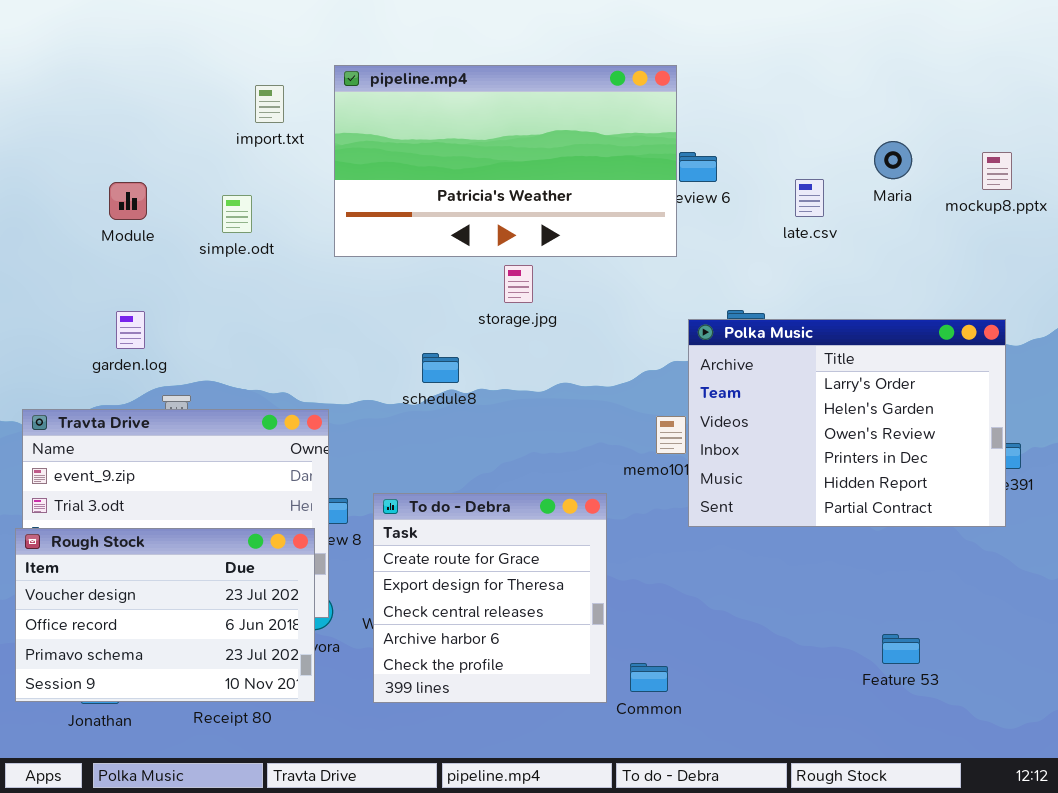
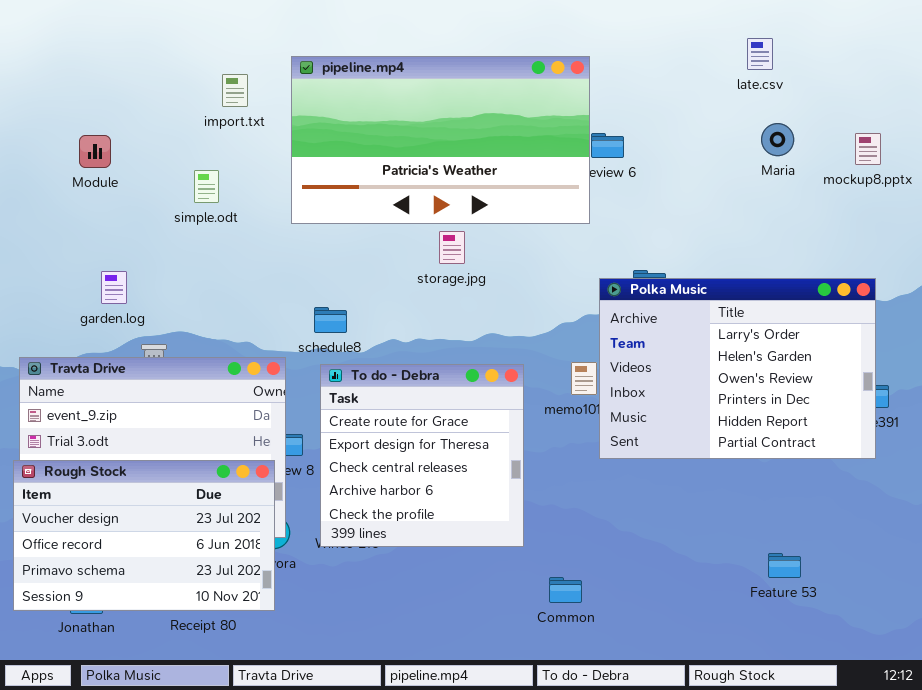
late.csv: [795,179,824,217] -> [747,38,773,70], moved
Module: [109,182,147,220] -> [79,135,111,168], moved
schedule8: [422,353,459,383] -> [314,307,347,333], moved
To do - Debra: [373,493,607,703] -> [320,364,524,547], moved

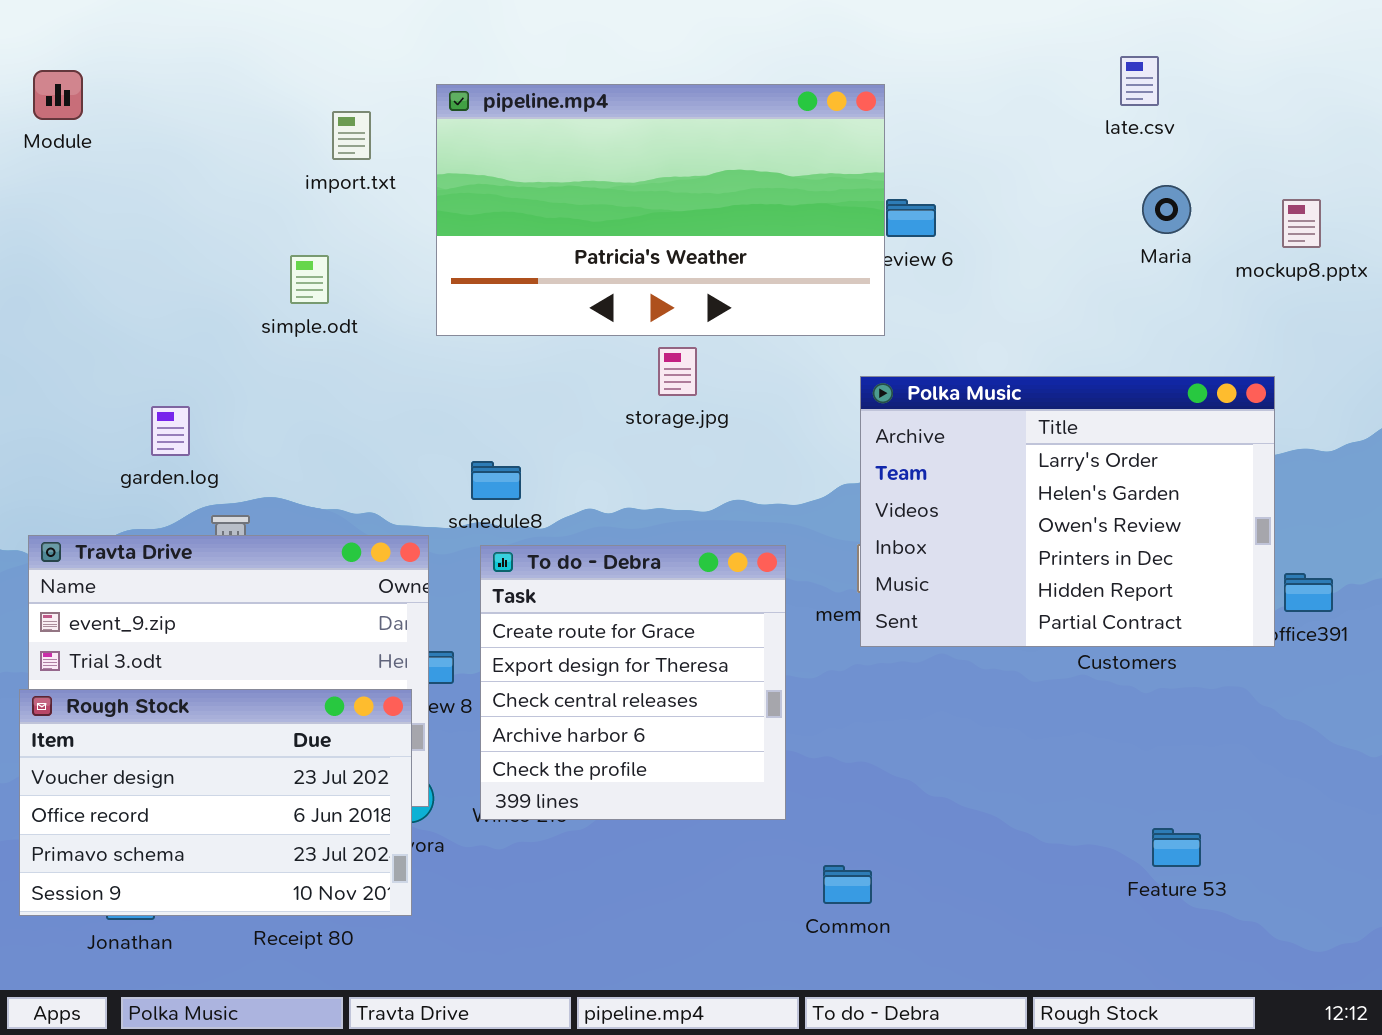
Module: [79,135,111,168] -> [33,70,83,120], moved
Polka Music: [599,278,876,459] -> [860,376,1275,647], moved

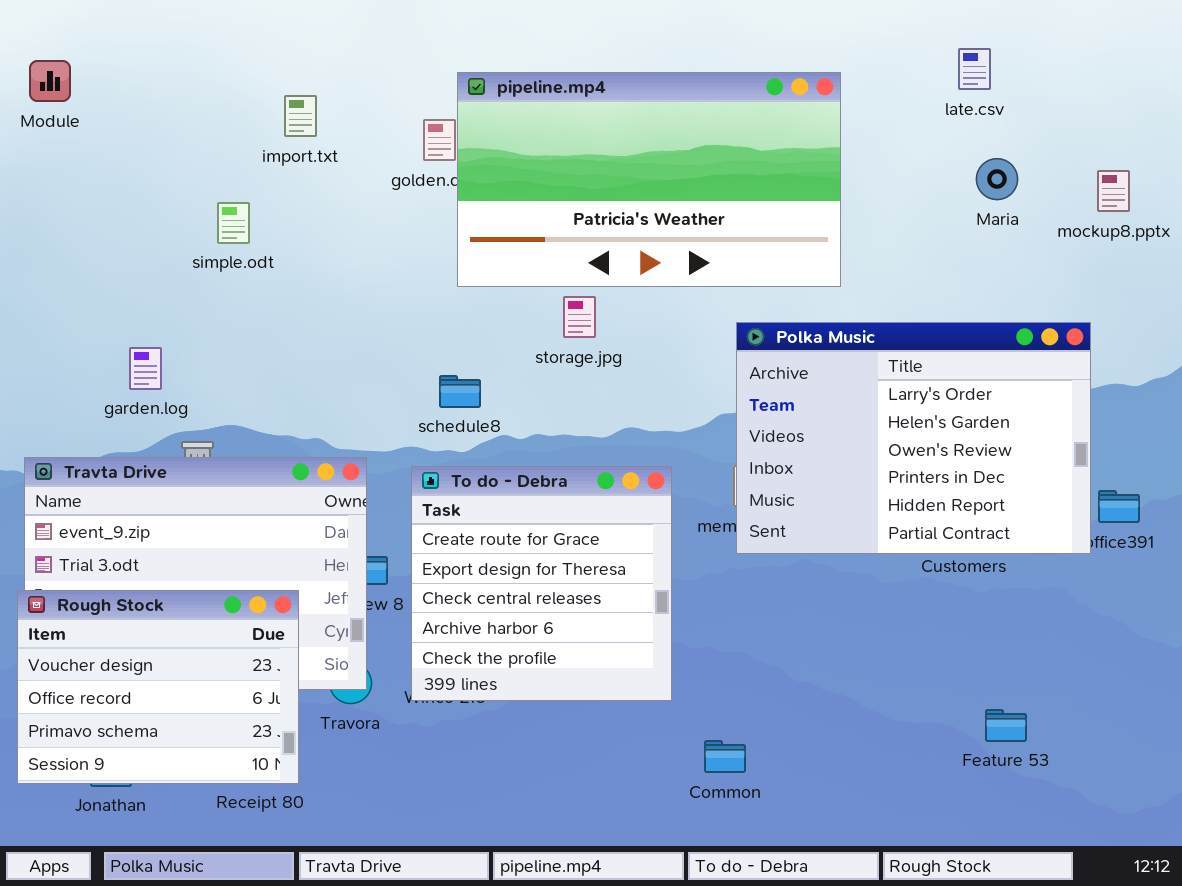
pipeline.mp4: [436,84,885,336] -> [457,72,841,287], moved
simple.odt: [290,255,329,304] -> [217,202,250,244], moved
schedule8: [471,461,521,500] -> [439,375,481,408], moved
Rough Stock: [19,689,412,916] -> [17,590,299,784], resized

